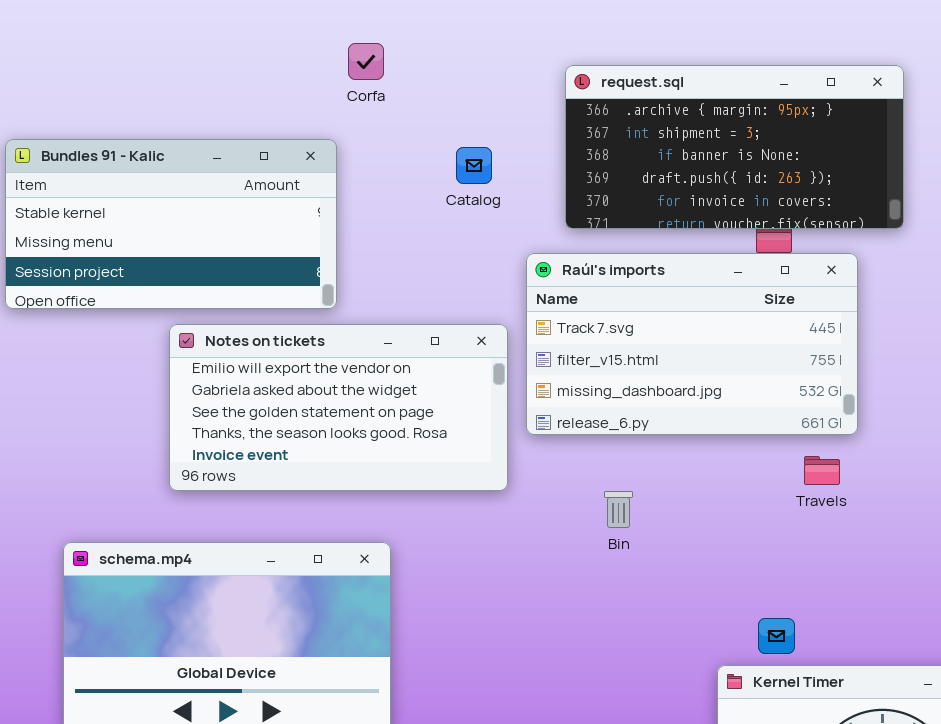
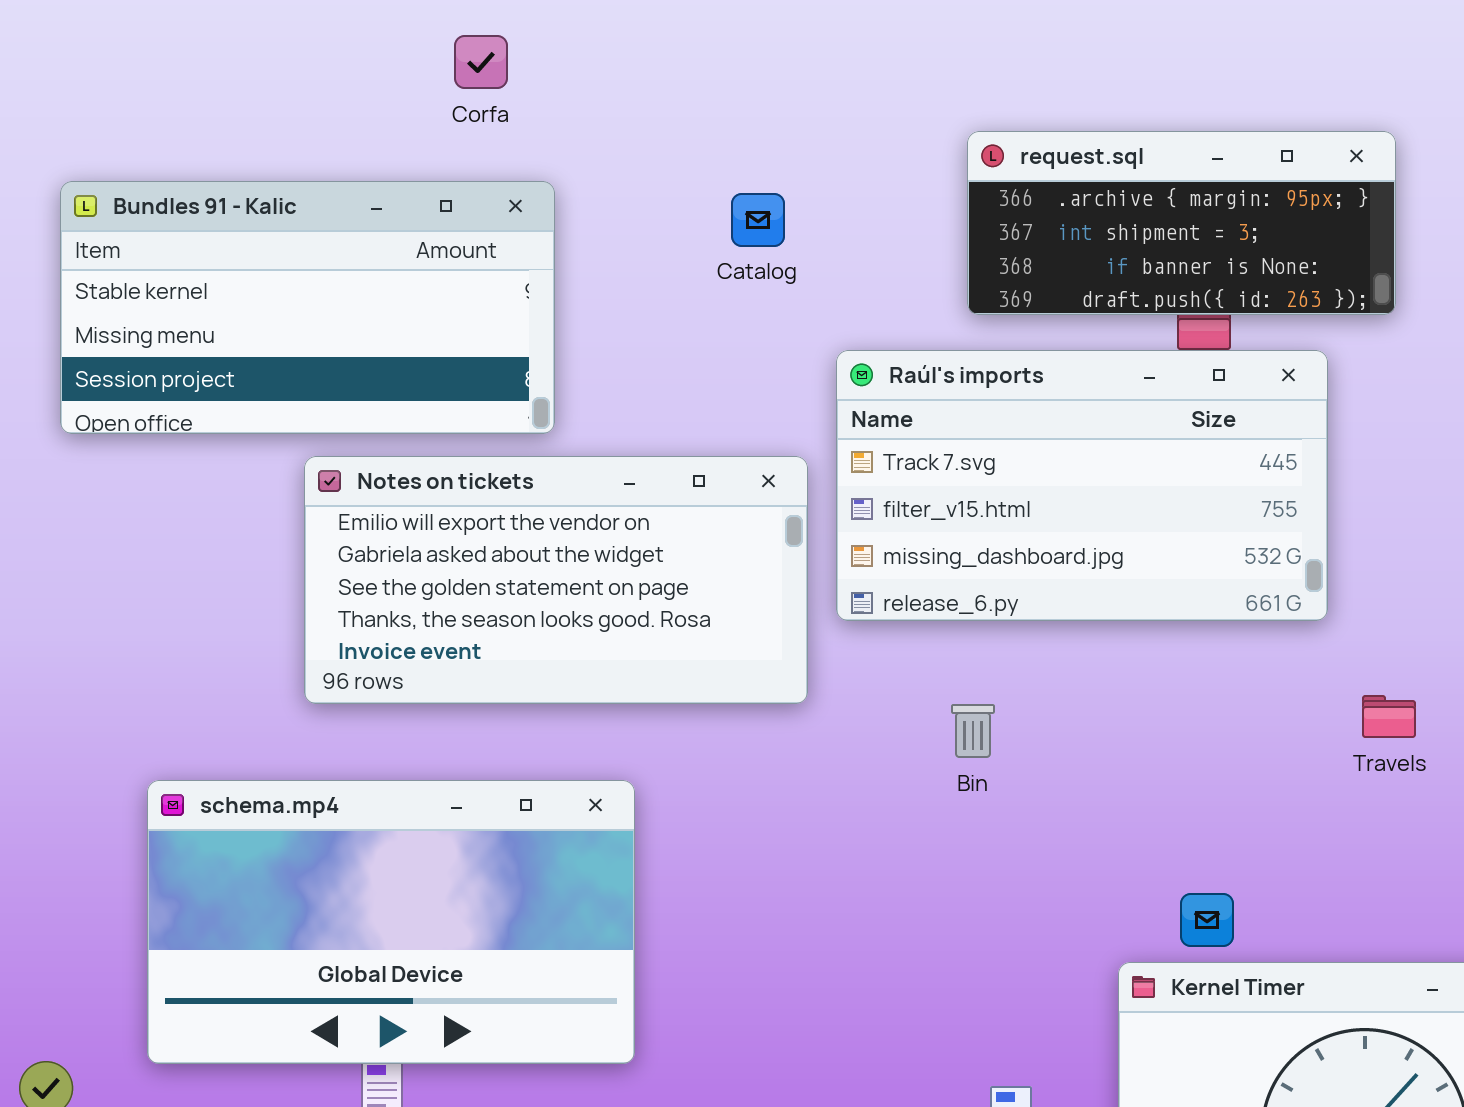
Corfa: [348,43,384,80] -> [454,35,508,89], moved
request.sql: [565,65,904,229] -> [967,131,1396,315], resized
Travels: [804,456,840,485] -> [1362,695,1416,738], moved

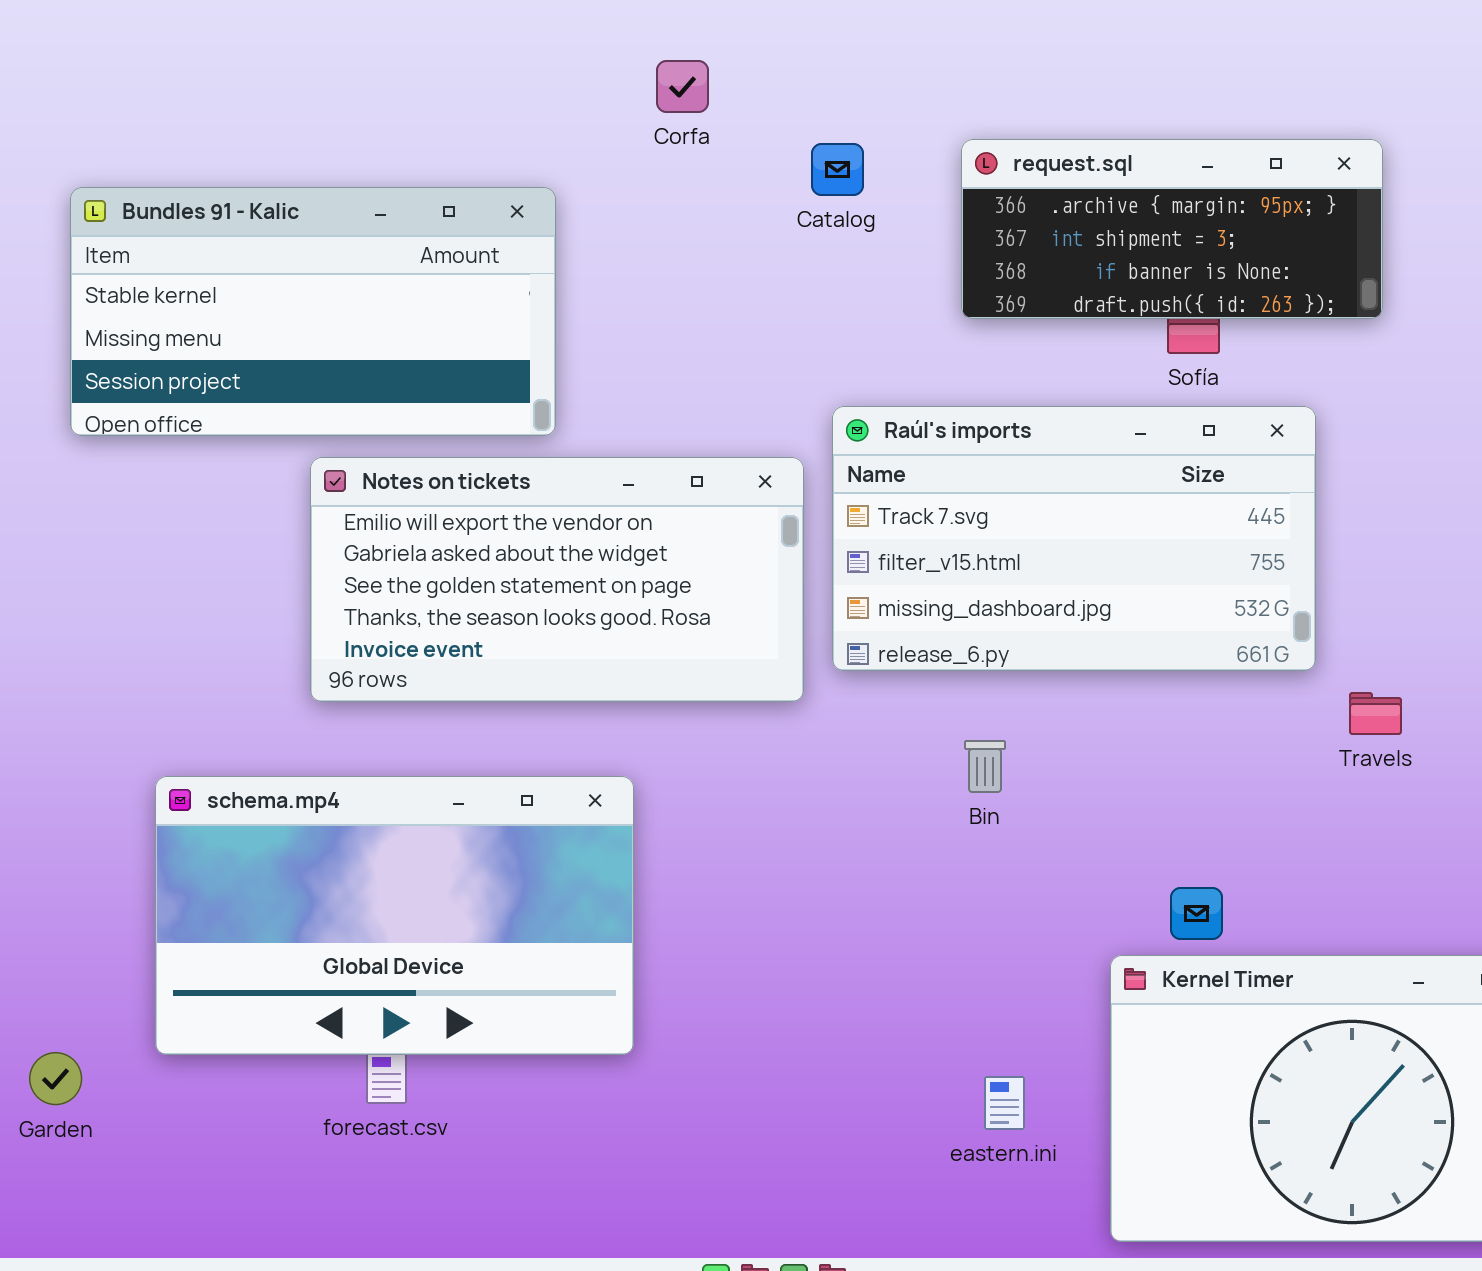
Corfa: [454,35,508,89] -> [656,60,709,113], moved
Catalog: [731,193,785,247] -> [811,143,864,196], moved
Raúl's imports: [836,350,1328,621] -> [832,406,1316,671], moved
Bin: [951,704,995,758] -> [964,740,1006,793], moved

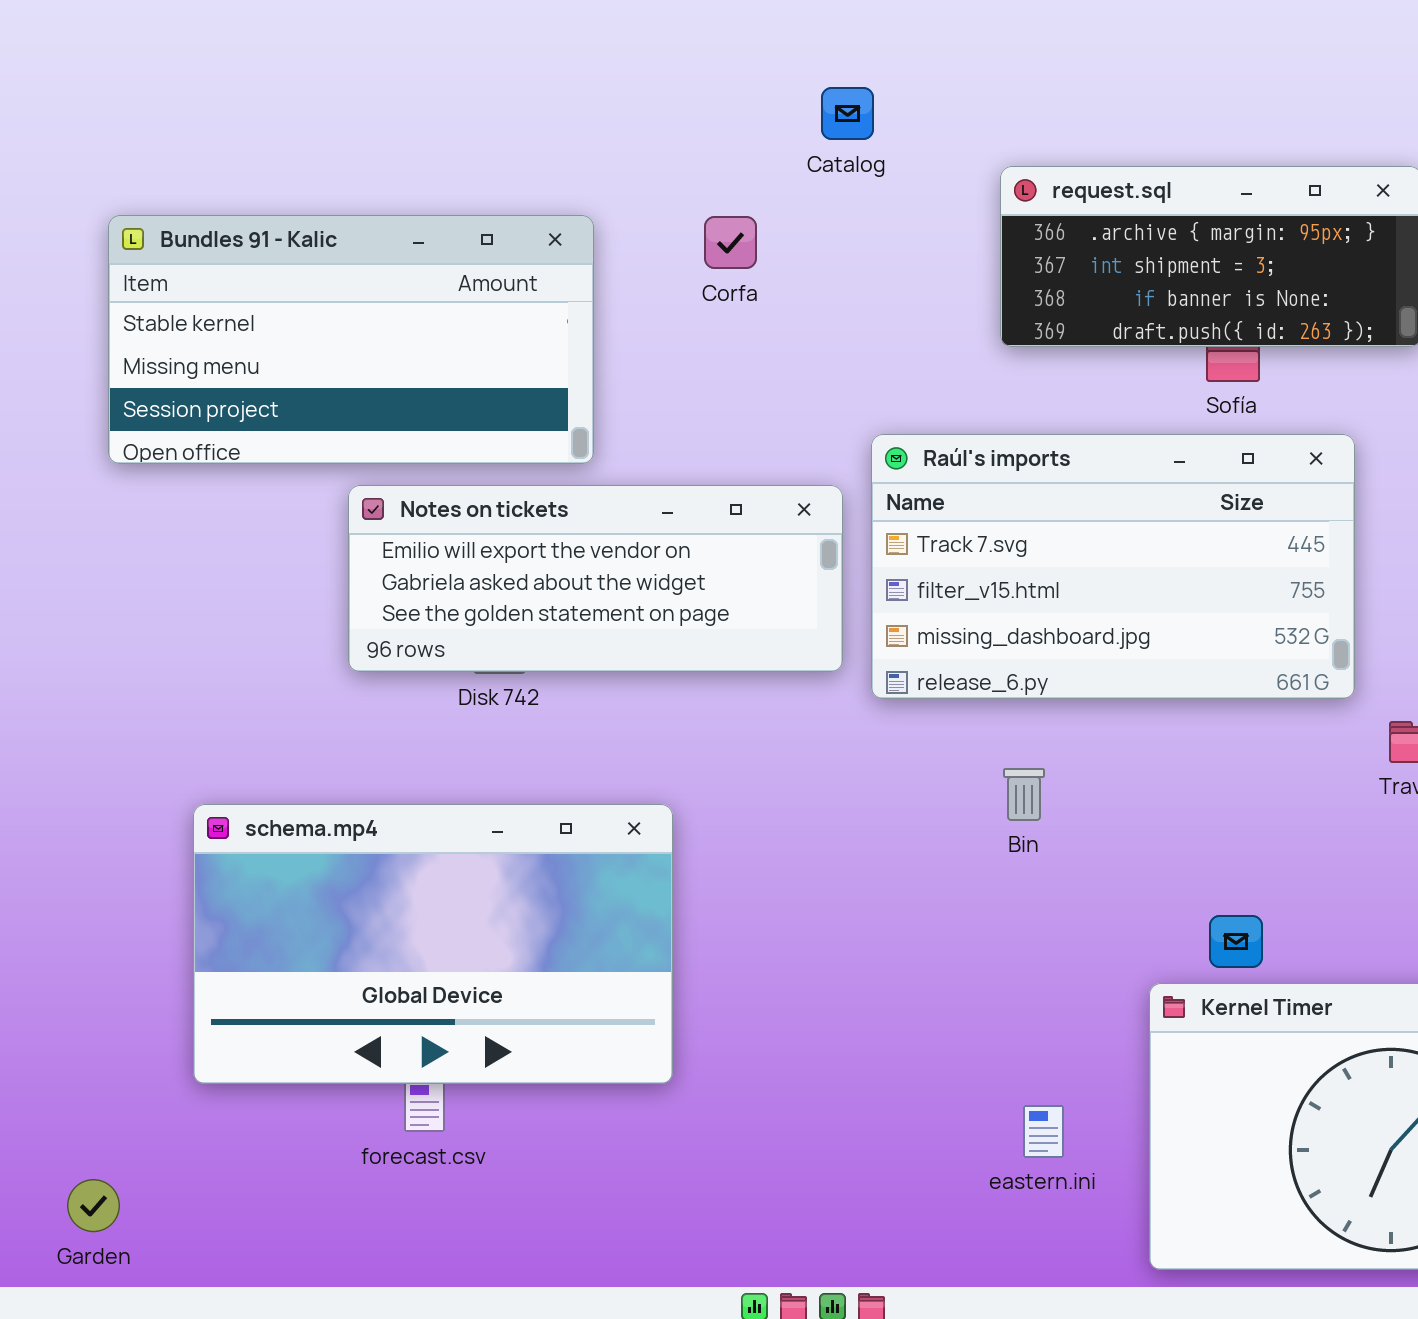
Corfa: [656,60,709,113] -> [704,216,757,269], moved
Catalog: [811,143,864,196] -> [821,87,874,140], moved
Notes on tickets: [310,457,804,702] -> [348,485,843,672], resized
Garden: [29,1052,82,1105] -> [67,1179,120,1232], moved

